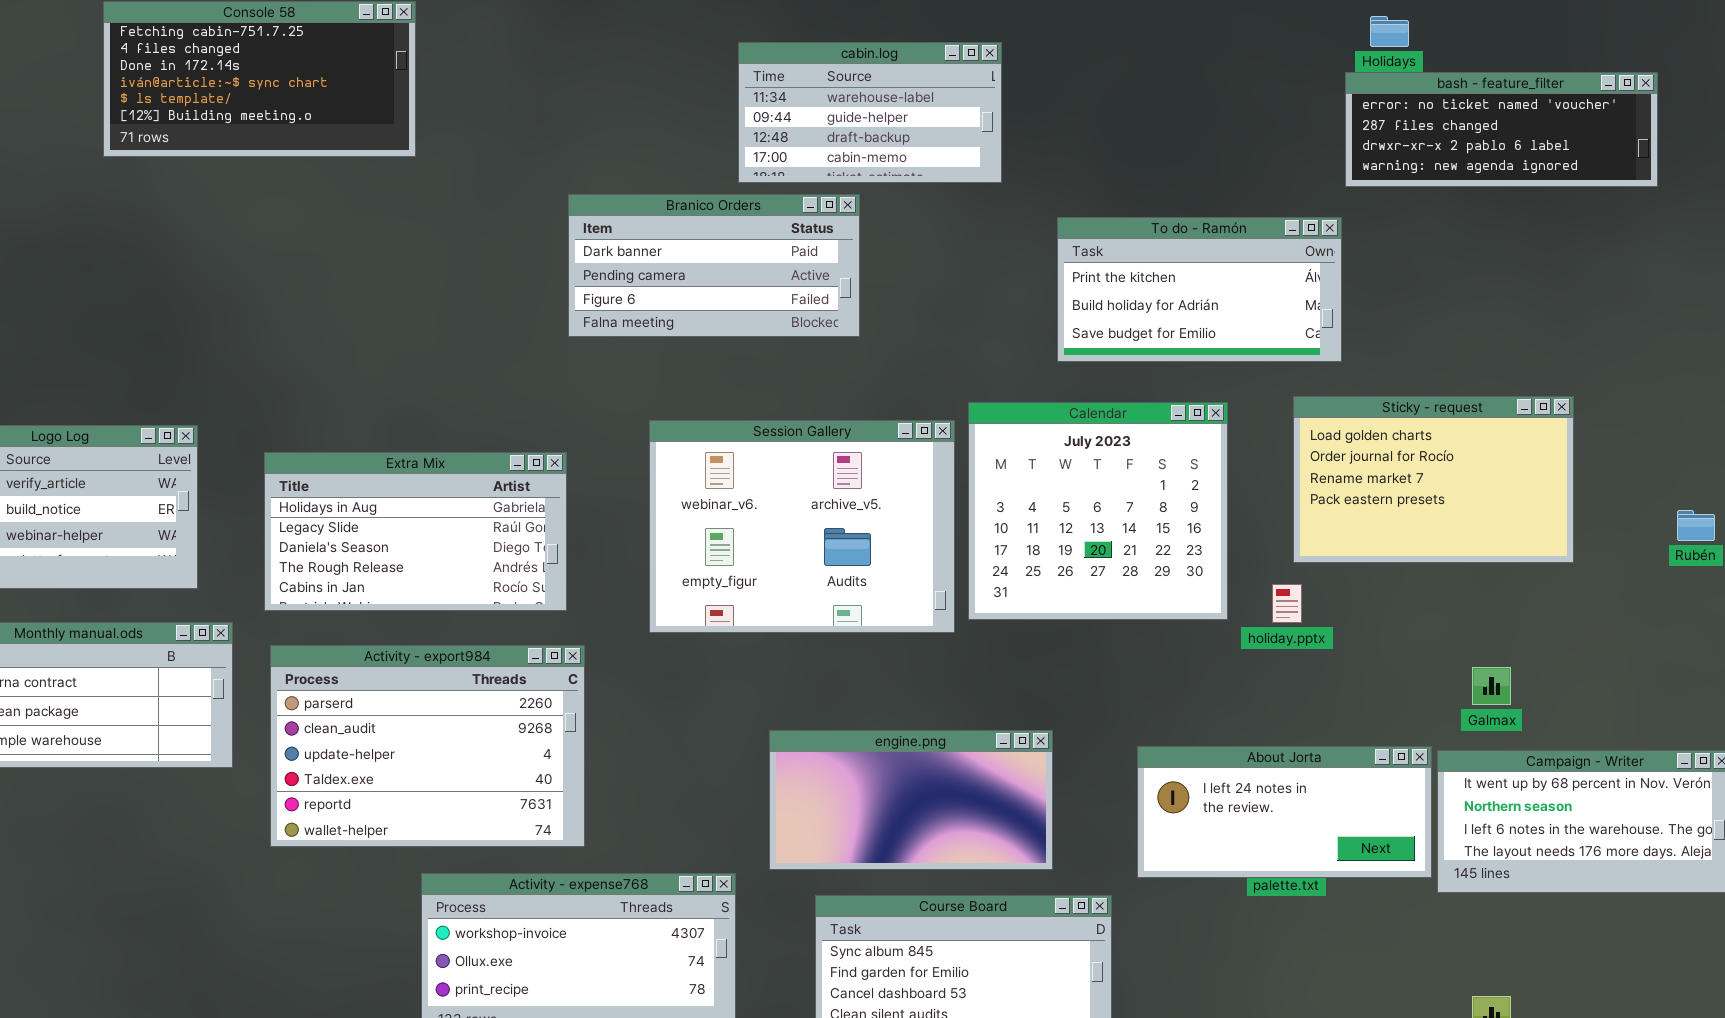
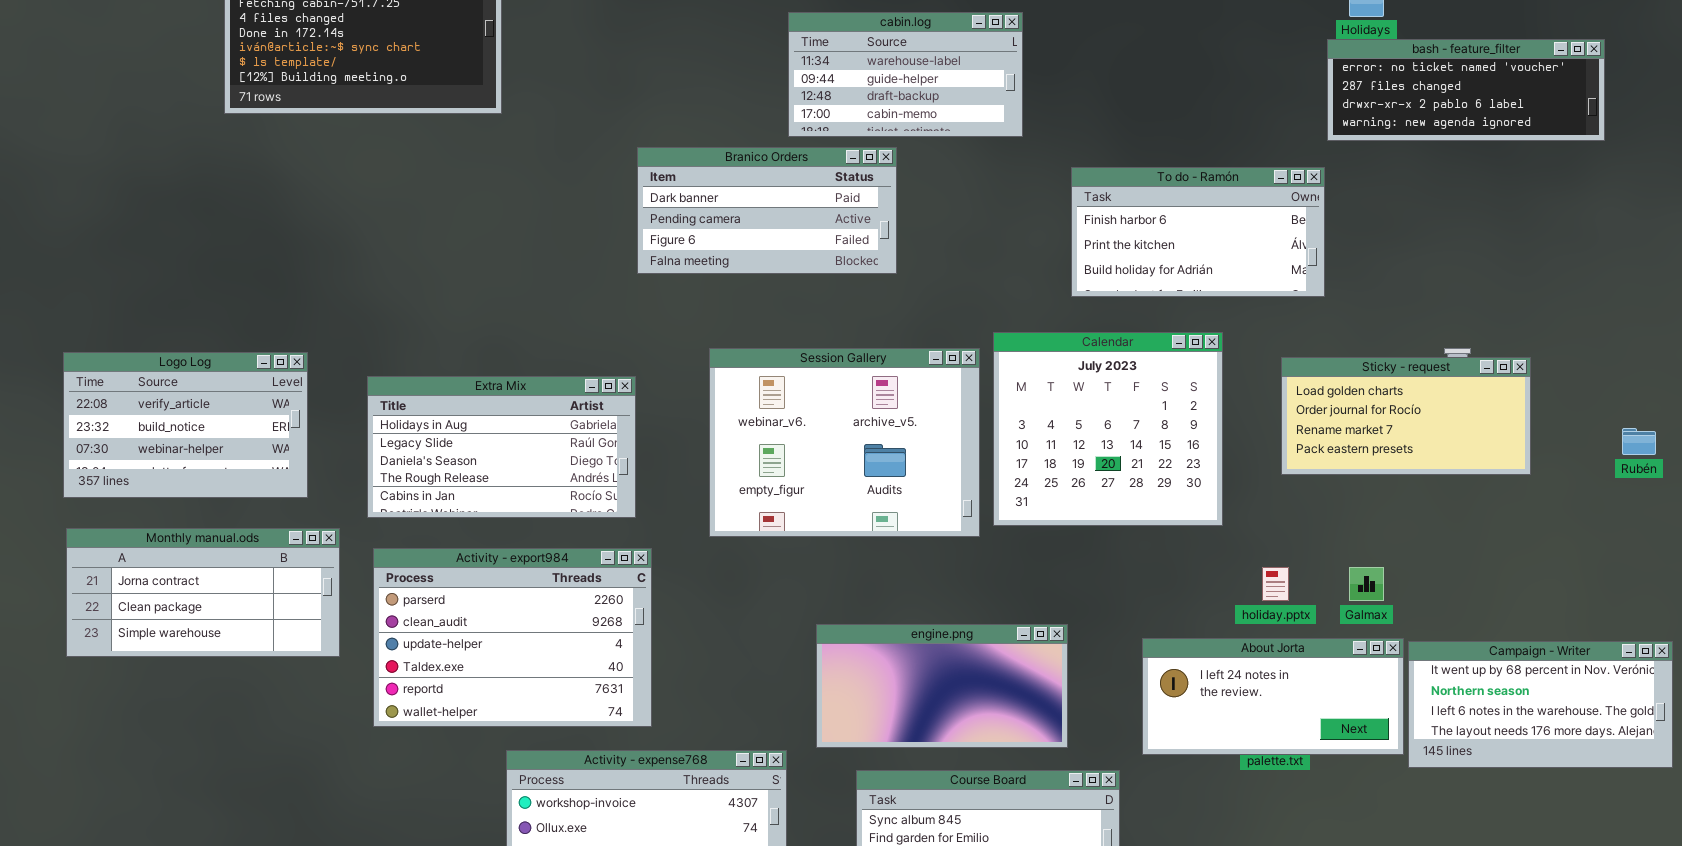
To do - Ramón: [1057,217,1342,362] -> [1071,167,1325,297], scrolled up 1 row
Sticky - request: [1293,396,1574,563] -> [1281,357,1531,475], resized
holiday.pptx: [1272,584,1302,623] -> [1262,567,1289,601], moved
Galmax: [1472,667,1511,705] -> [1349,567,1384,601], moved

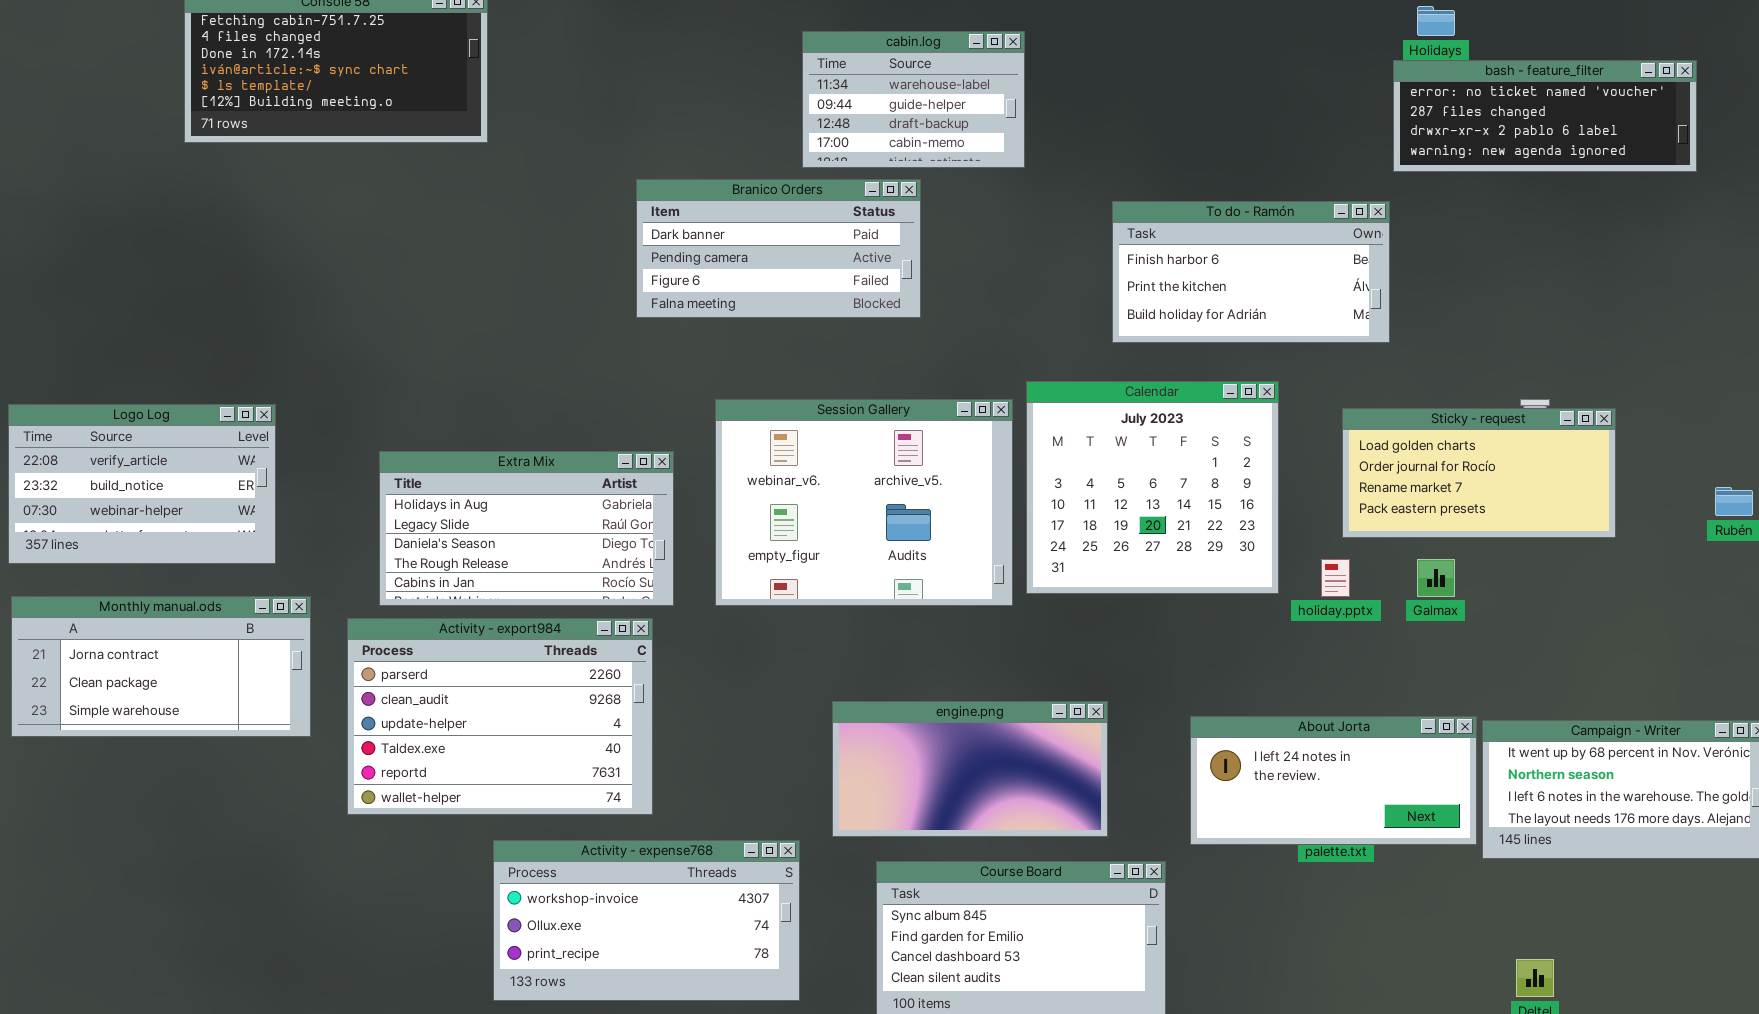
cabin.log: [788,12,1023,137] -> [802,31,1025,168], resized
Extra Mix: [367,376,636,518] -> [379,451,674,606], moved
holiday.pptx: [1262,567,1289,601] -> [1321,559,1350,597], moved
Galmax: [1349,567,1384,601] -> [1417,559,1455,597], moved

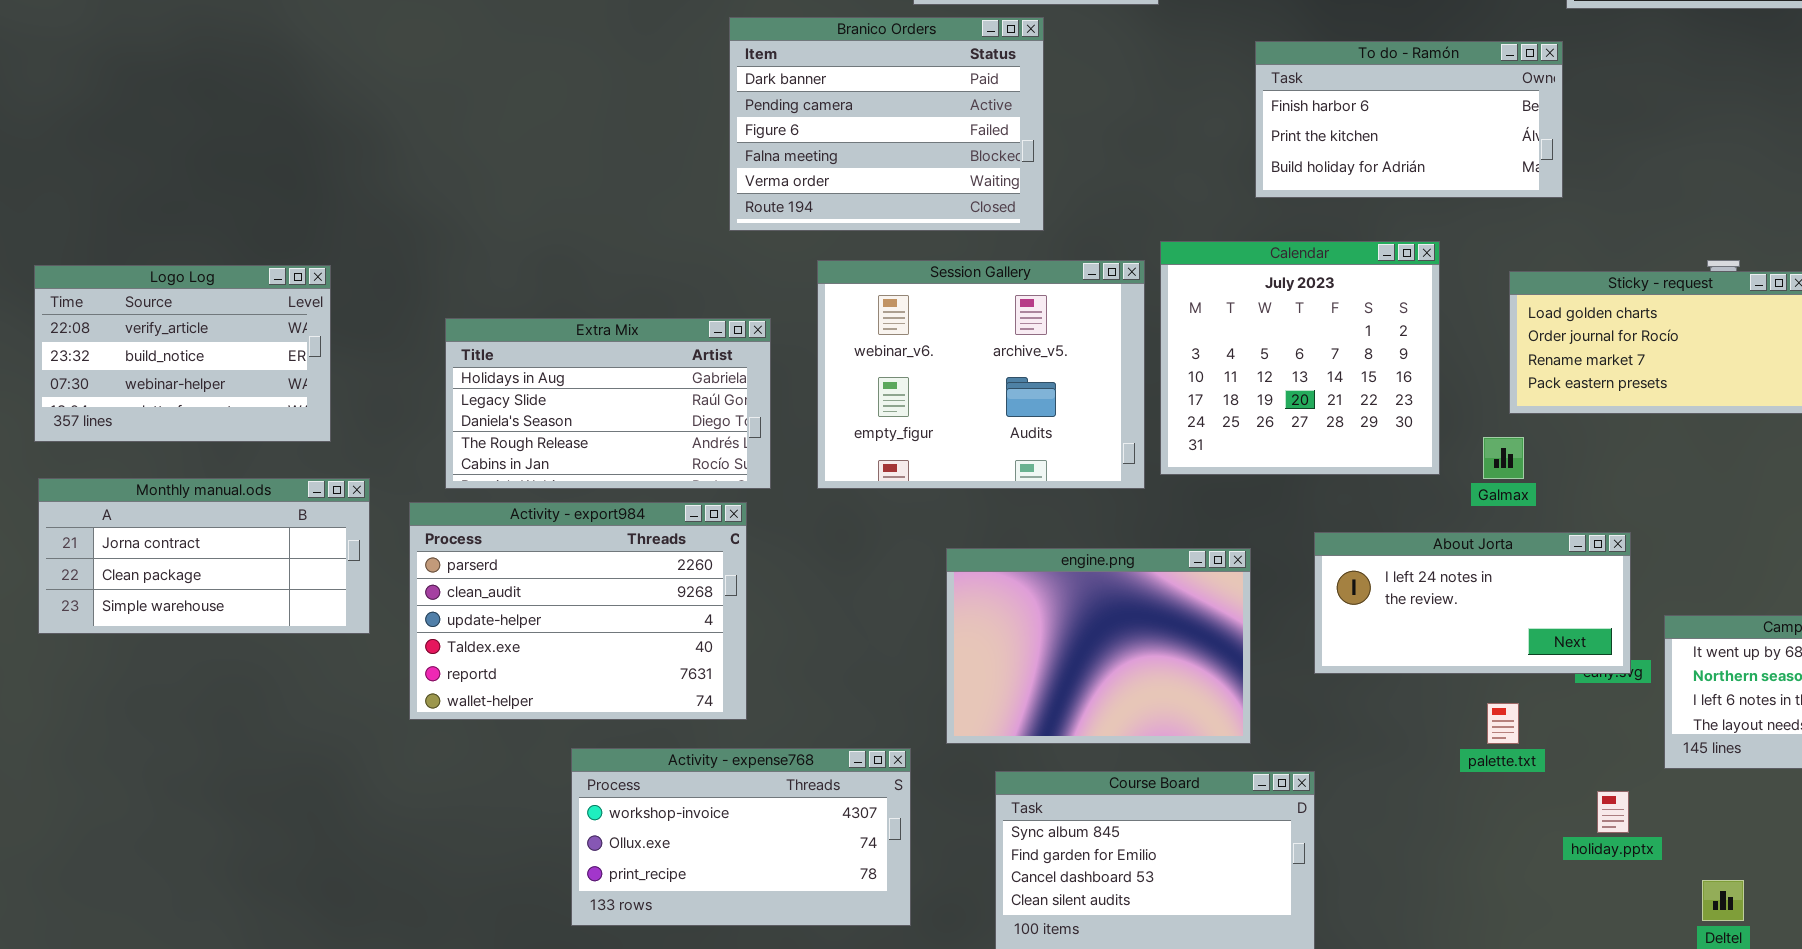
Branico Orders: [636,179,921,318] -> [729,17,1044,231], resized
holiday.pptx: [1321,559,1350,597] -> [1597,791,1629,833], moved
Galmax: [1417,559,1455,597] -> [1483,437,1524,479], moved
engine.png: [832,701,1108,837] -> [946,548,1251,744], resized
About Jorta: [1190,716,1477,845] -> [1314,532,1631,674], moved

